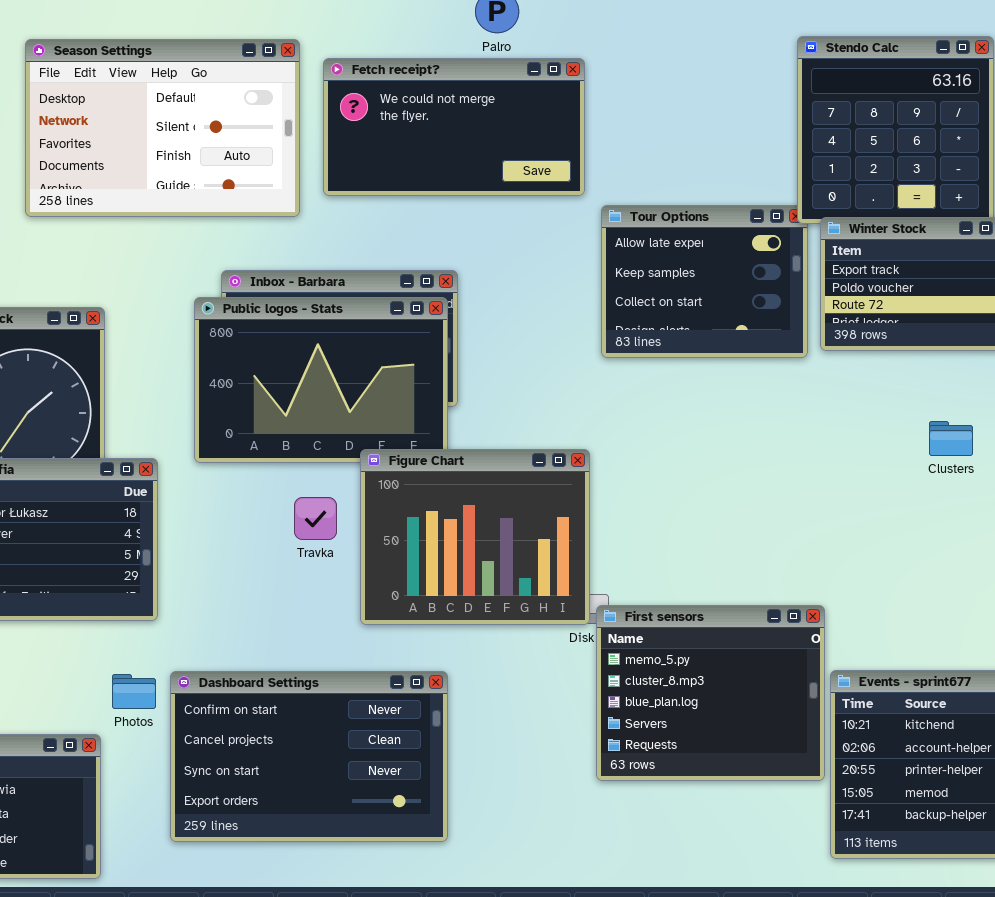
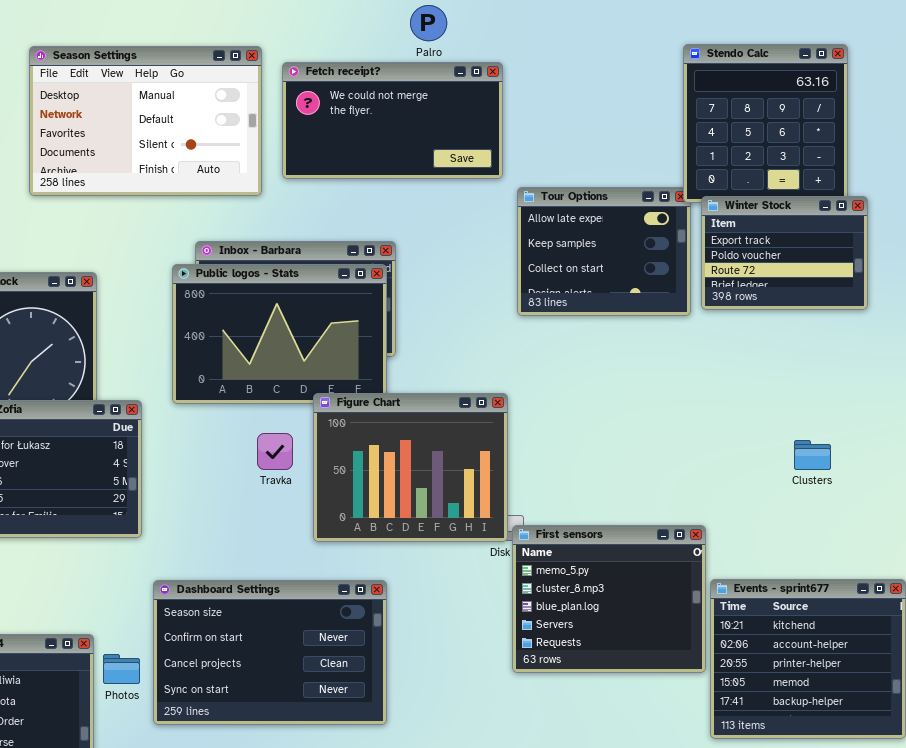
Season Settings: [25,39,300,217] -> [29,46,262,196], scrolled up 1 row
Clusters: [929,421,973,456] -> [794,440,831,470], moved
Dashboard Settings: [170,671,448,842] -> [153,580,387,725], scrolled up 1 row
Photos: [112,674,156,709] -> [103,654,140,684], moved

